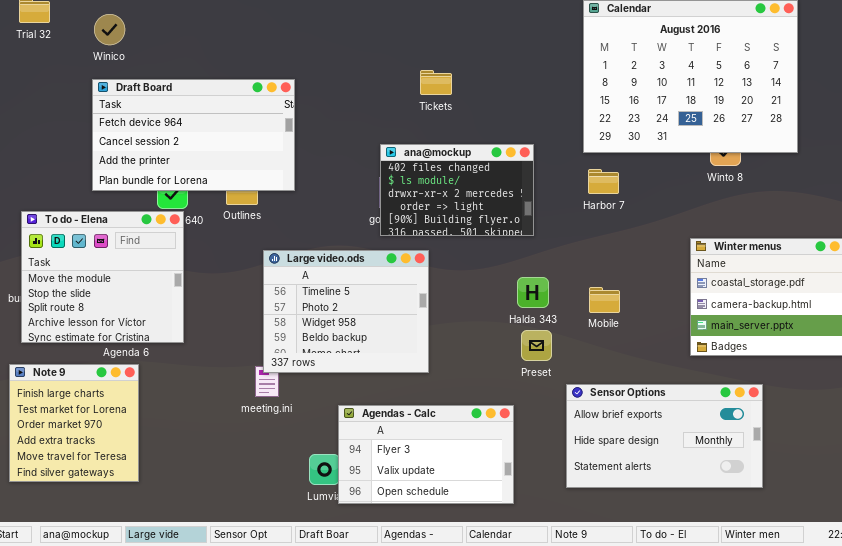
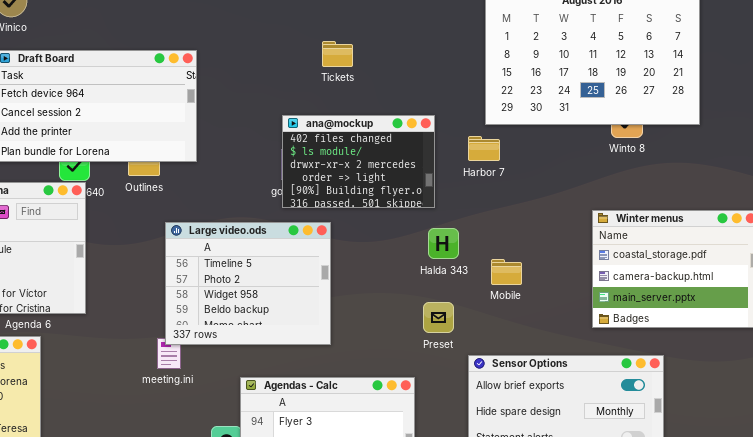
Harbor 7: [588,169,619,194] -> [468,136,500,161], moved
Halda 343: [517,277,549,308] -> [428,228,459,259], moved

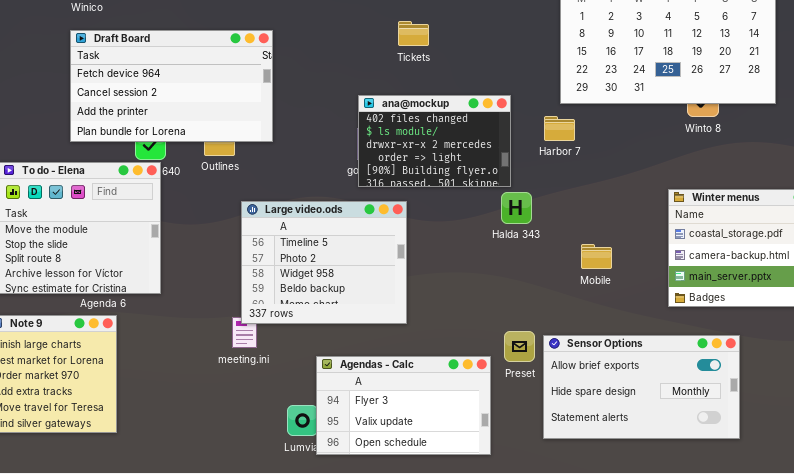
Halda 343: [428,228,459,259] -> [501,192,532,224], moved
Mobile: [491,259,522,285] -> [581,244,612,269], moved
Preset: [423,302,454,333] -> [504,331,535,362], moved

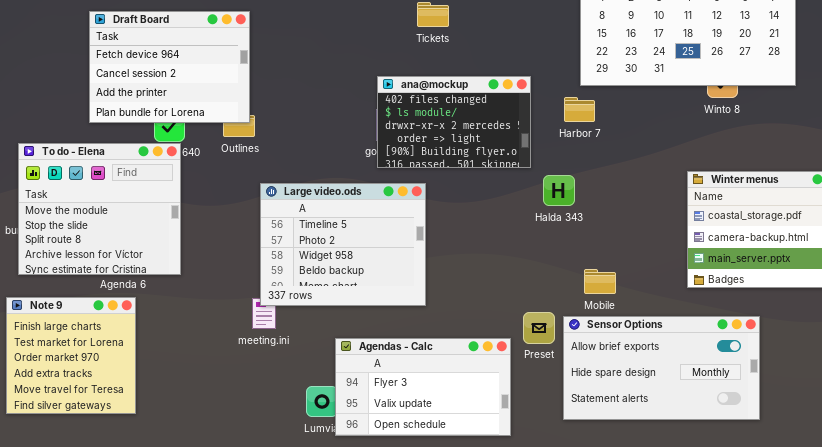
Draft Board: [70,30,273,142] -> [89,11,250,123], resized
Halda 343: [501,192,532,224] -> [543,175,575,206], moved
Mobile: [581,244,612,269] -> [584,269,616,294], moved

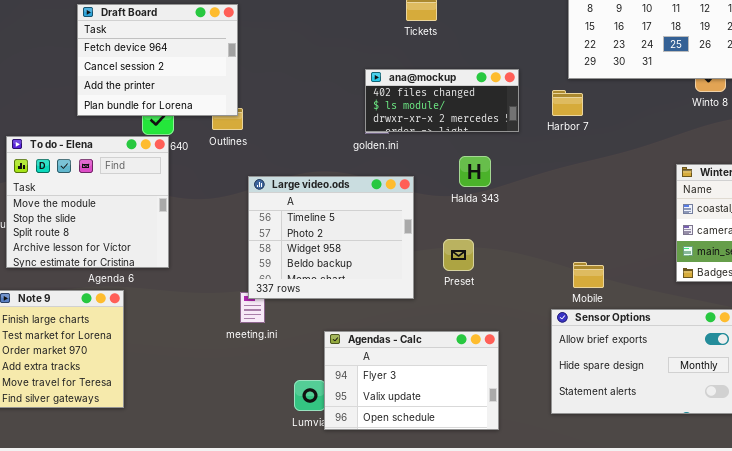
ana@mockup: [377,76,531,168] -> [365,69,519,132], resized
Halda 343: [543,175,575,206] -> [459,156,491,187], moved
Preset: [523,312,555,344] -> [443,239,474,271], moved

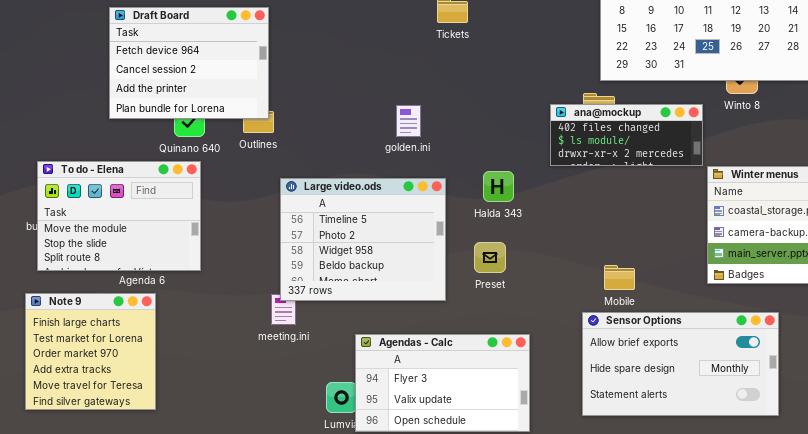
ana@mockup: [365,69,519,132] -> [550,104,703,166], moved
To do - Elena: [6,136,169,268] -> [37,161,201,271], resized
Halda 343: [459,156,491,187] -> [483,171,514,202], moved

